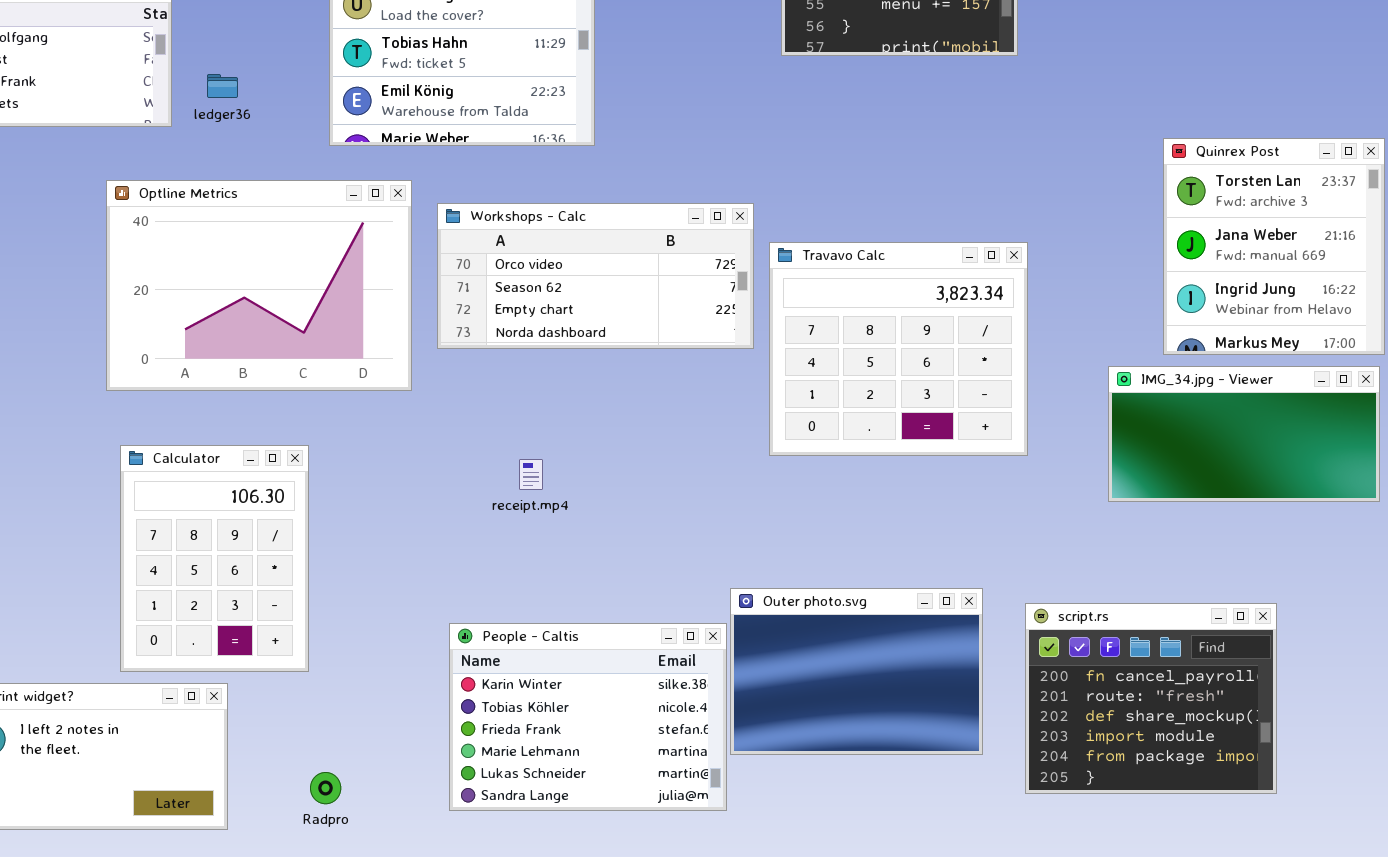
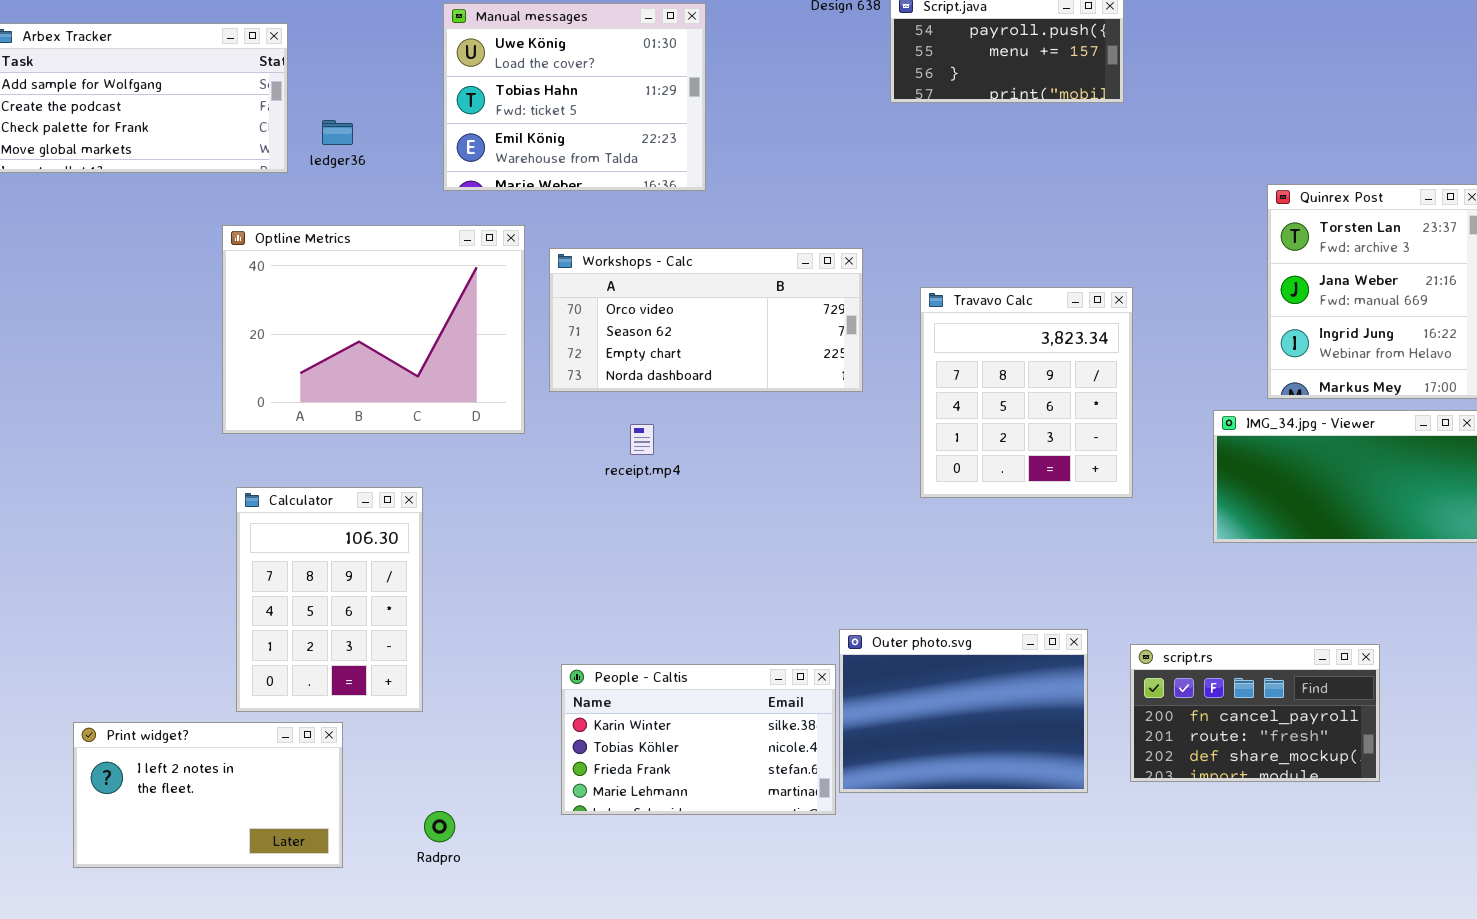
Travavo Calc: [769,242,1028,456] -> [920,287,1133,498], resized
receipt.mp4: [519,459,543,490] -> [630,424,654,455], moved
script.rs: [1025,603,1277,794] -> [1130,644,1380,782], resized
People - Caltis: [449,623,727,811] -> [561,664,836,815], resized

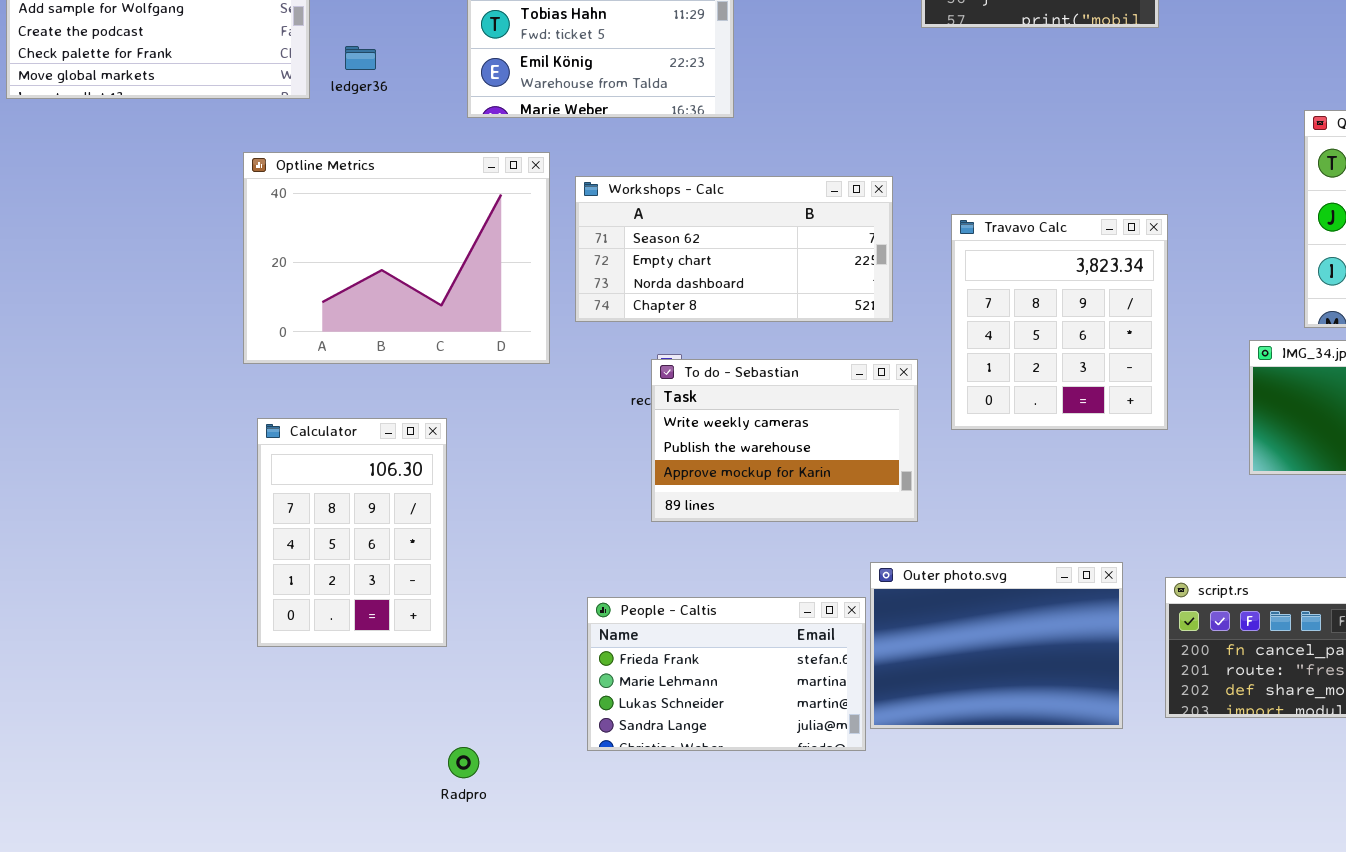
Workshops - Calc: [549,248,863,392] -> [575,176,893,322], scrolled down 1 row
To do - Sebastian: none -> [651,359,918,522], opened
People - Caltis: [561,664,836,815] -> [587,597,866,751], scrolled down 2 rows
Print widget?: [73,722,343,868] -> none, closed

